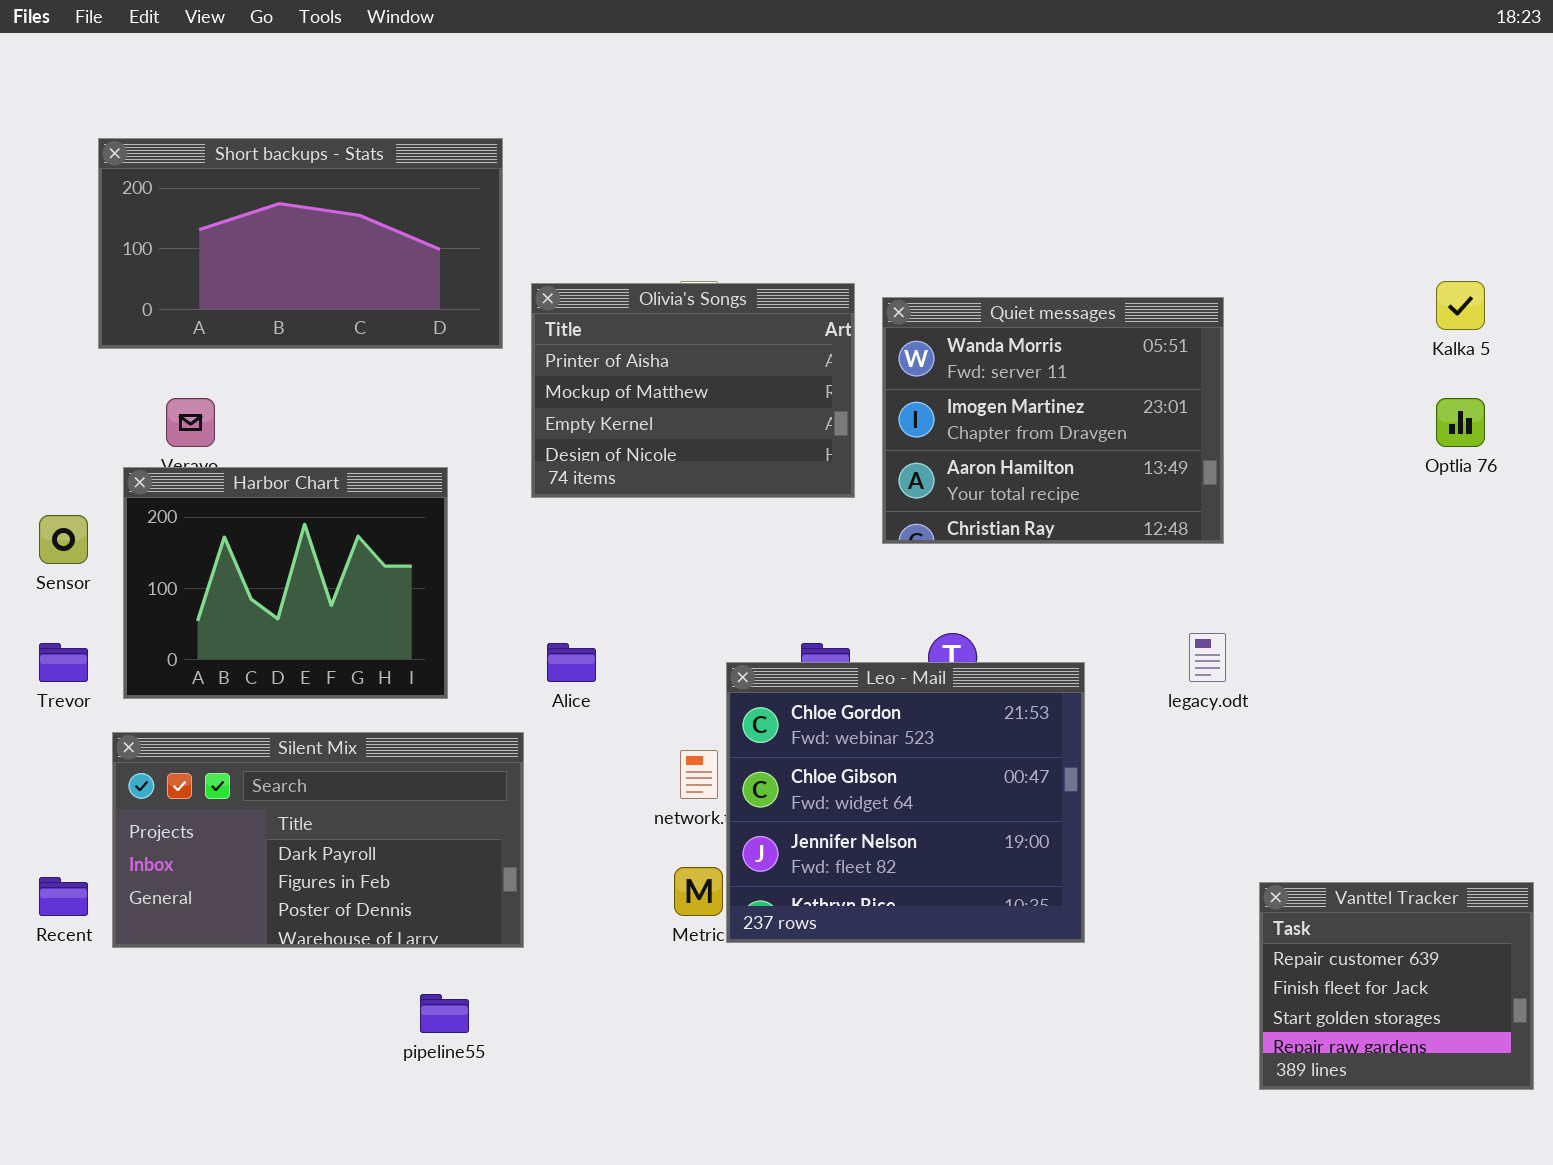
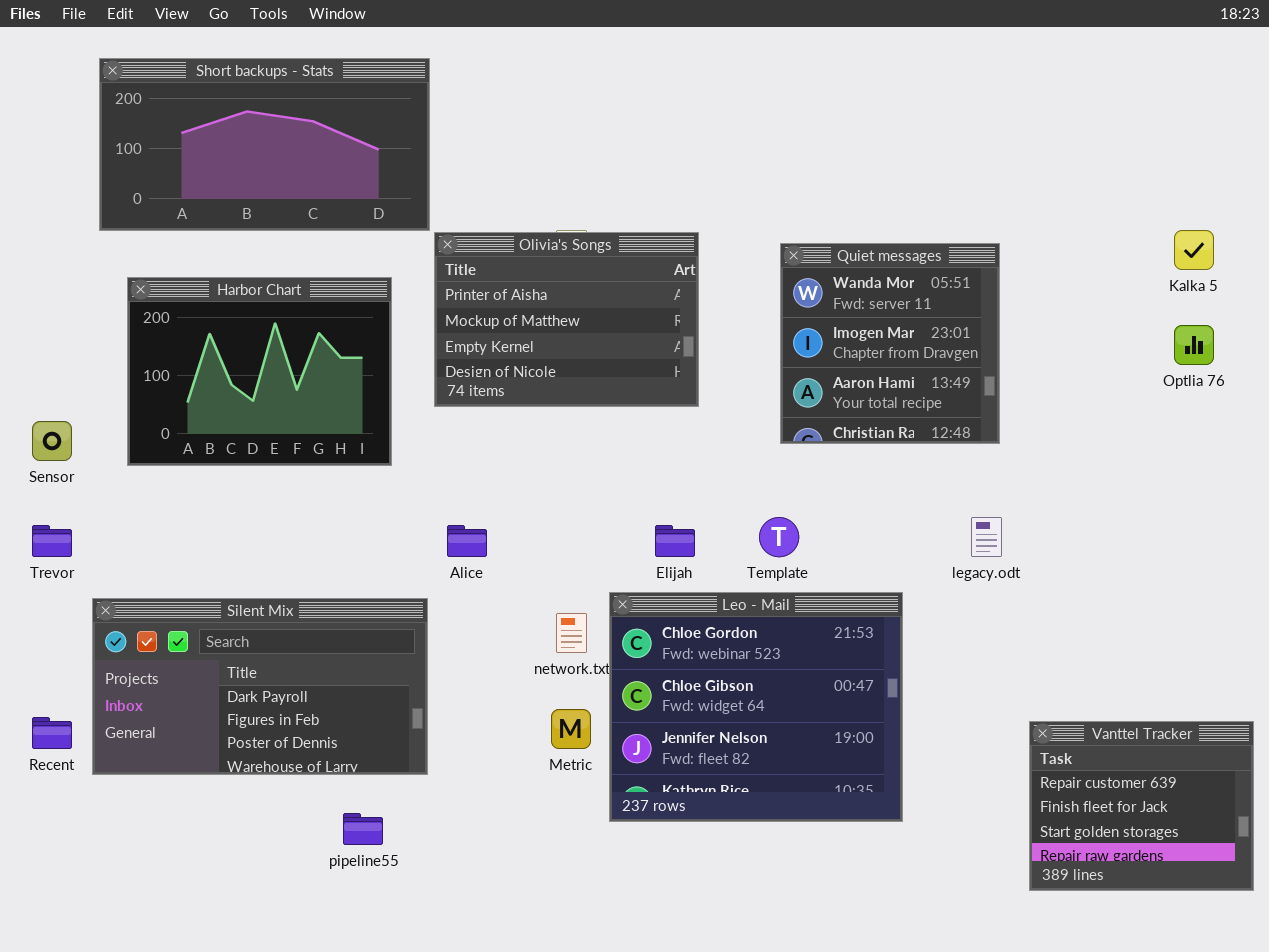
Short backups - Stats: [98,138,503,349] -> [99,58,430,231], moved
Quiet messages: [882,297,1224,544] -> [780,243,1000,444], resized
Harbor Chart: [123,467,448,699] -> [127,277,392,466], moved
Leo - Mail: [726,662,1085,943] -> [609,592,903,822], moved

